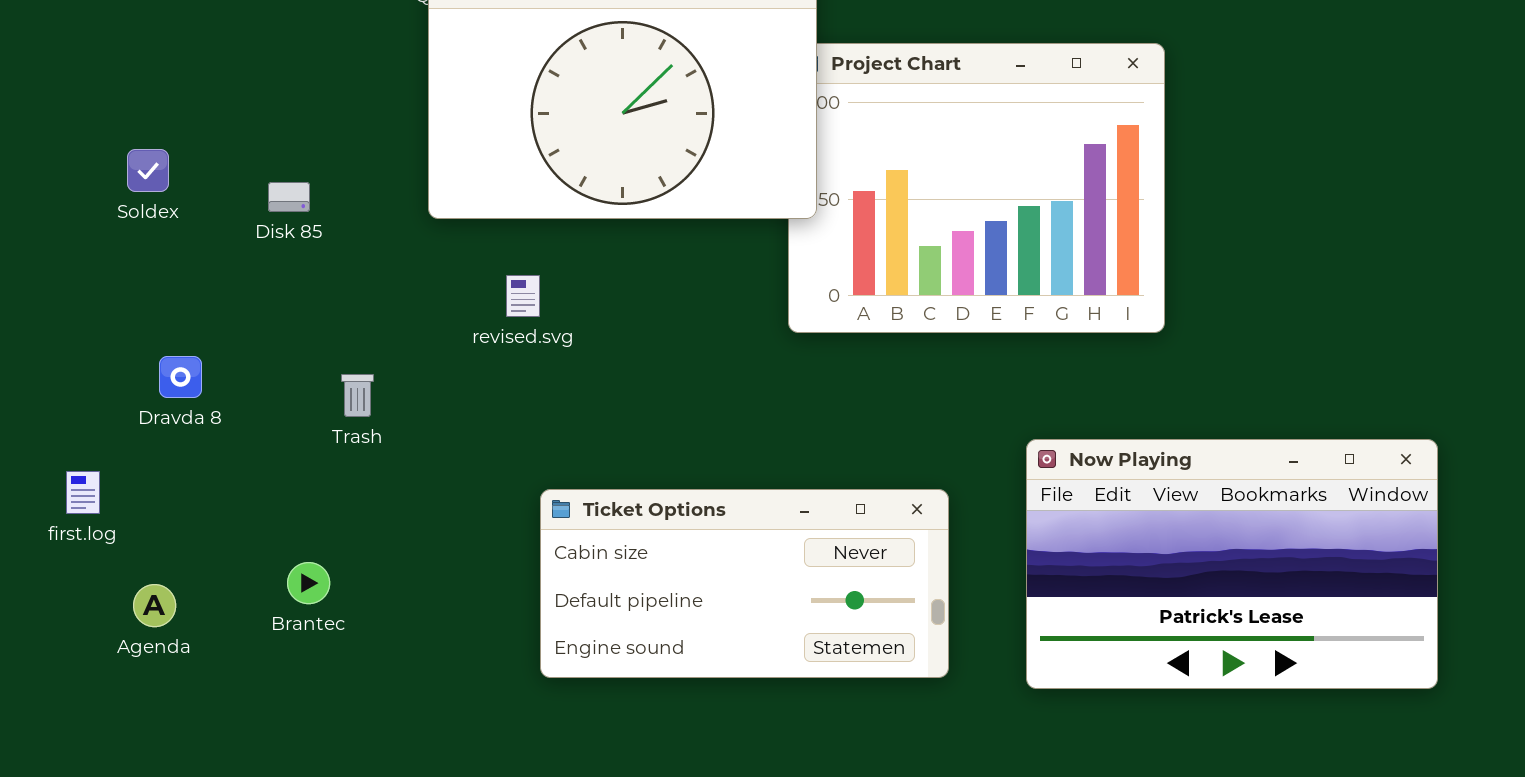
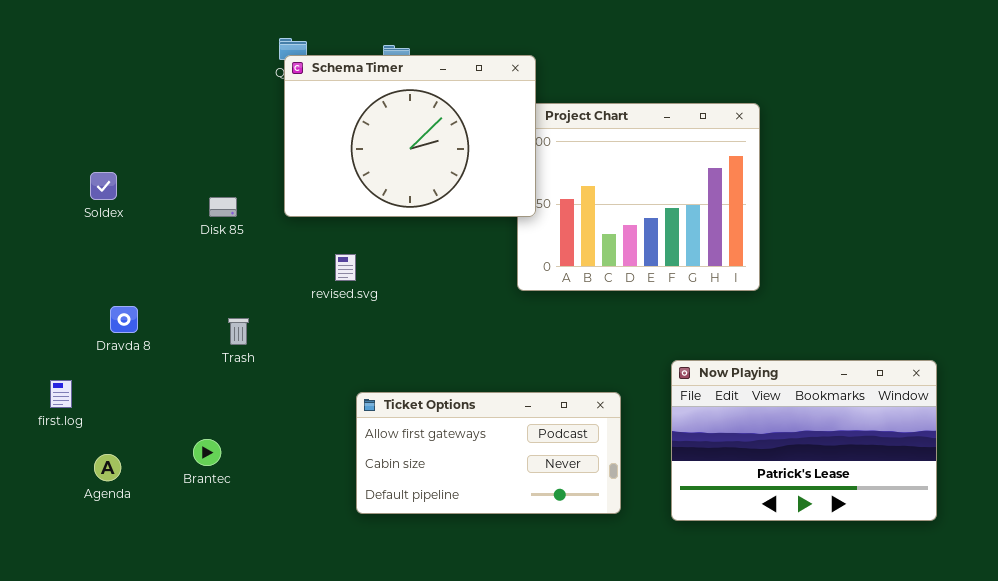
Disk 85: [268,182,310,212] -> [209,197,237,217], moved
Ticket Options: [540,489,949,678] -> [356,392,621,514], scrolled up 1 row

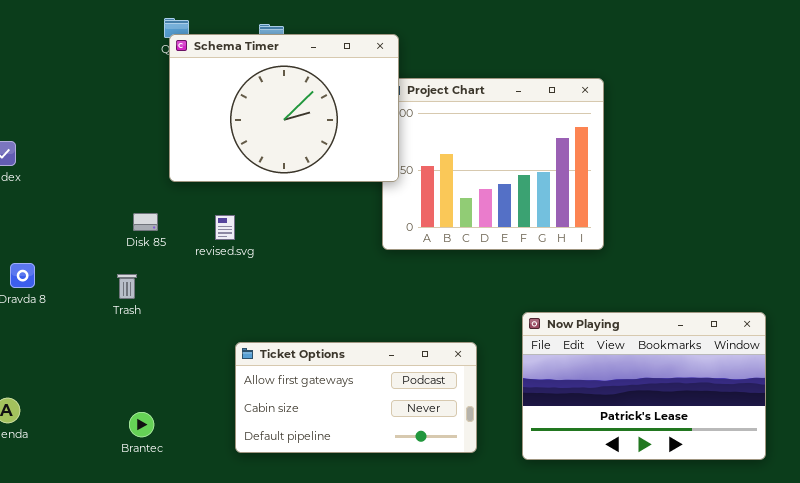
Disk 85: [209,197,237,217] -> [133,213,158,231], moved
Brantec: [193,439,221,466] -> [129,412,154,437], moved

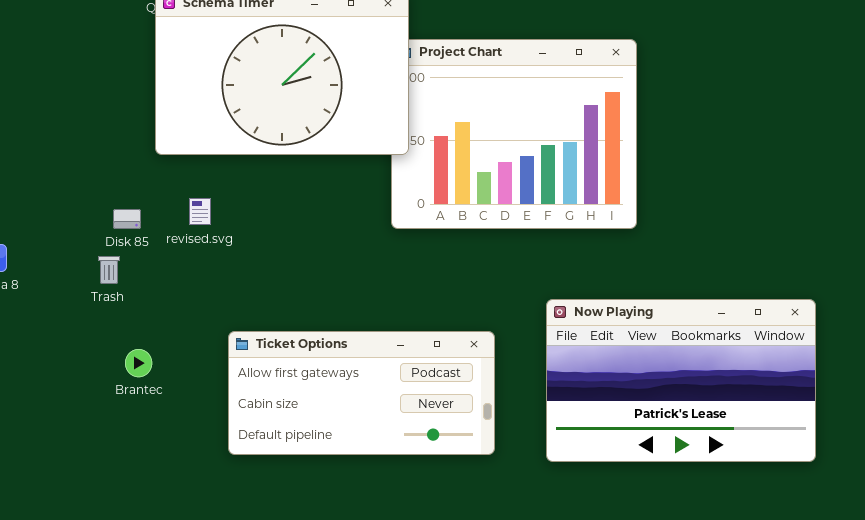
Disk 85: [133,213,158,231] -> [113,209,141,229], moved
revised.svg: [215,215,235,240] -> [189,198,211,225], moved
Brantec: [129,412,154,437] -> [125,349,152,377], moved

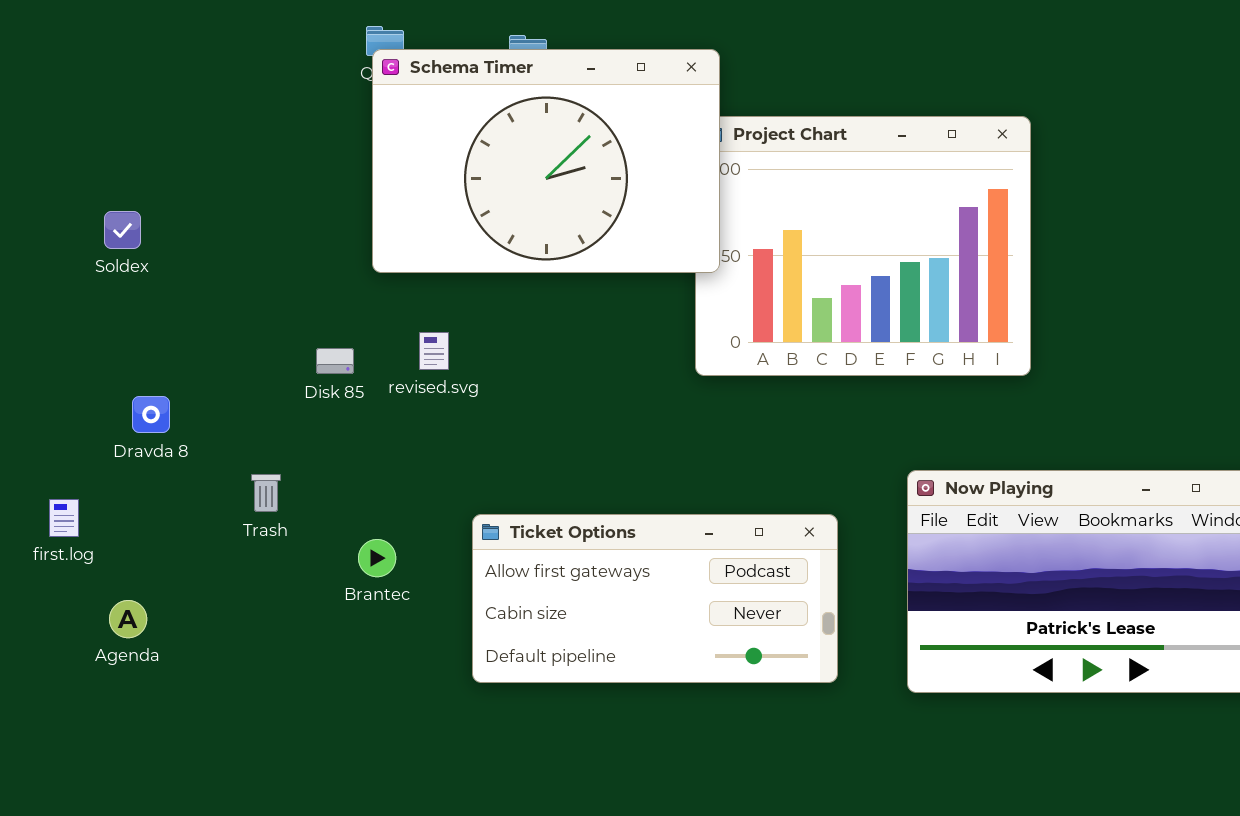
Trash: [98,256,120,284] -> [251,474,281,512], moved
Brantec: [125,349,152,377] -> [358,539,396,577], moved

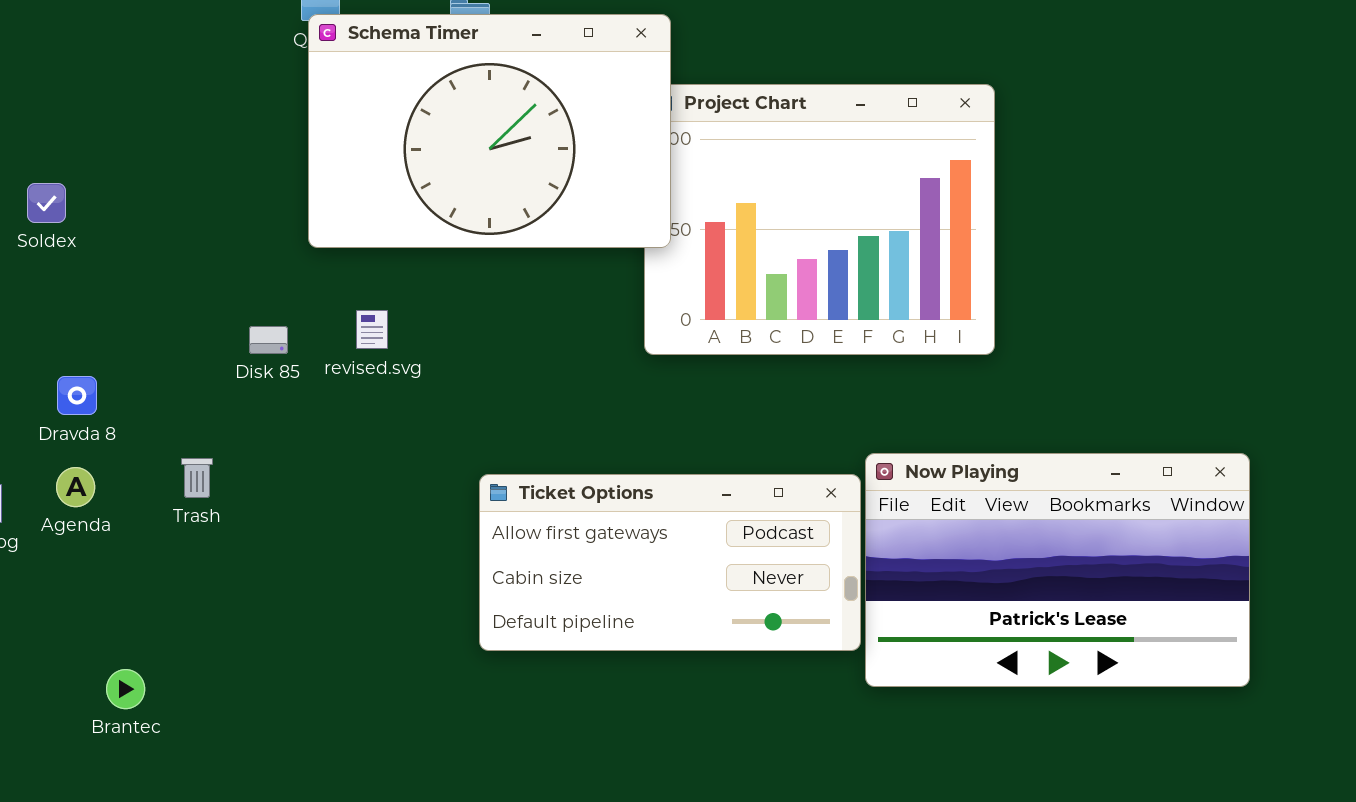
Ticket Options: [472,514,838,683] -> [479,474,861,651], moved
Brantec: [358,539,396,577] -> [106,669,145,709], moved
Agenda: [109,600,147,638] -> [56,467,95,507], moved

